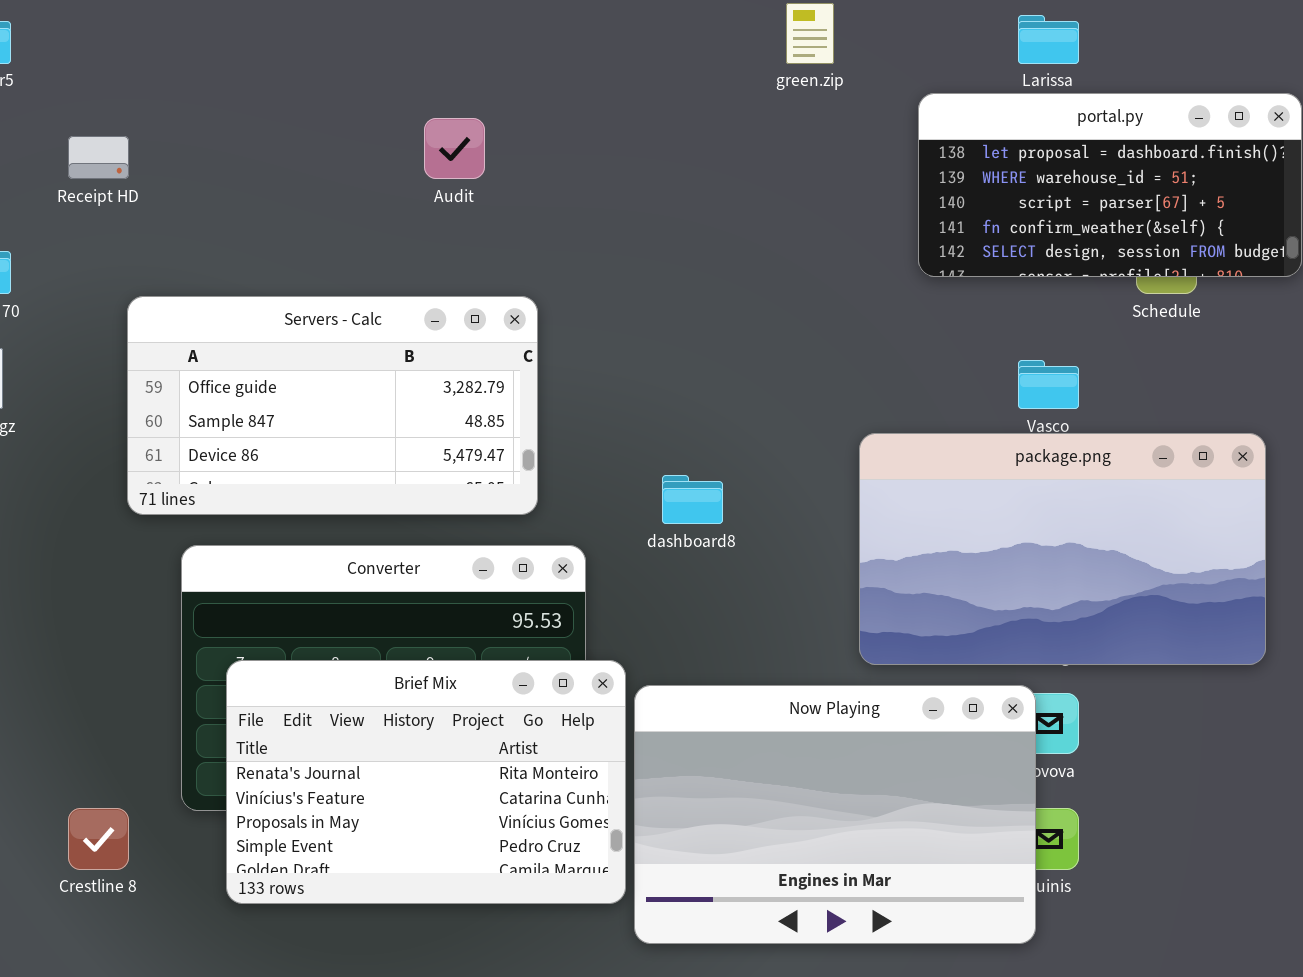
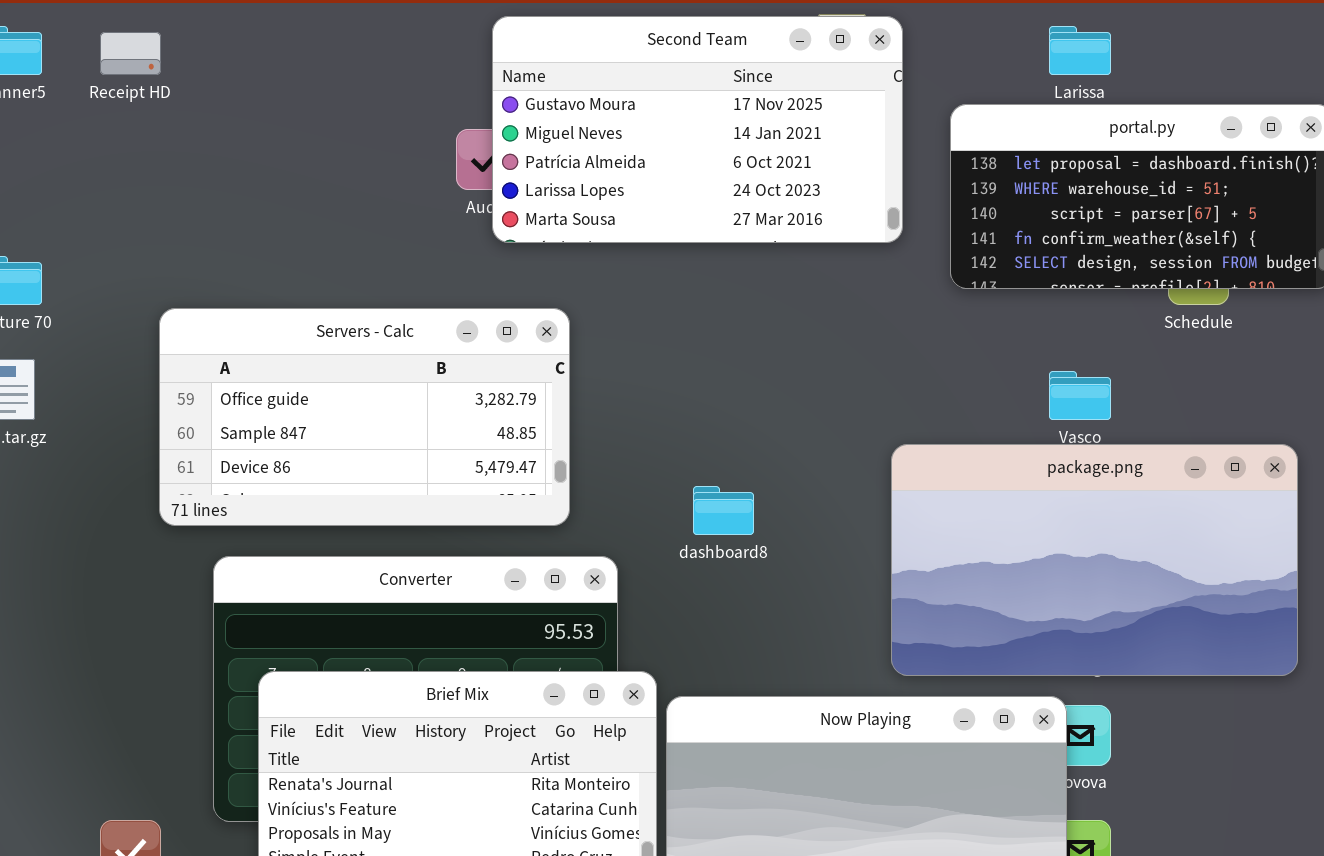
Second Team: none -> [492,16,903,243], opened
Receipt HD: [68,136,129,179] -> [100,32,161,75], moved

